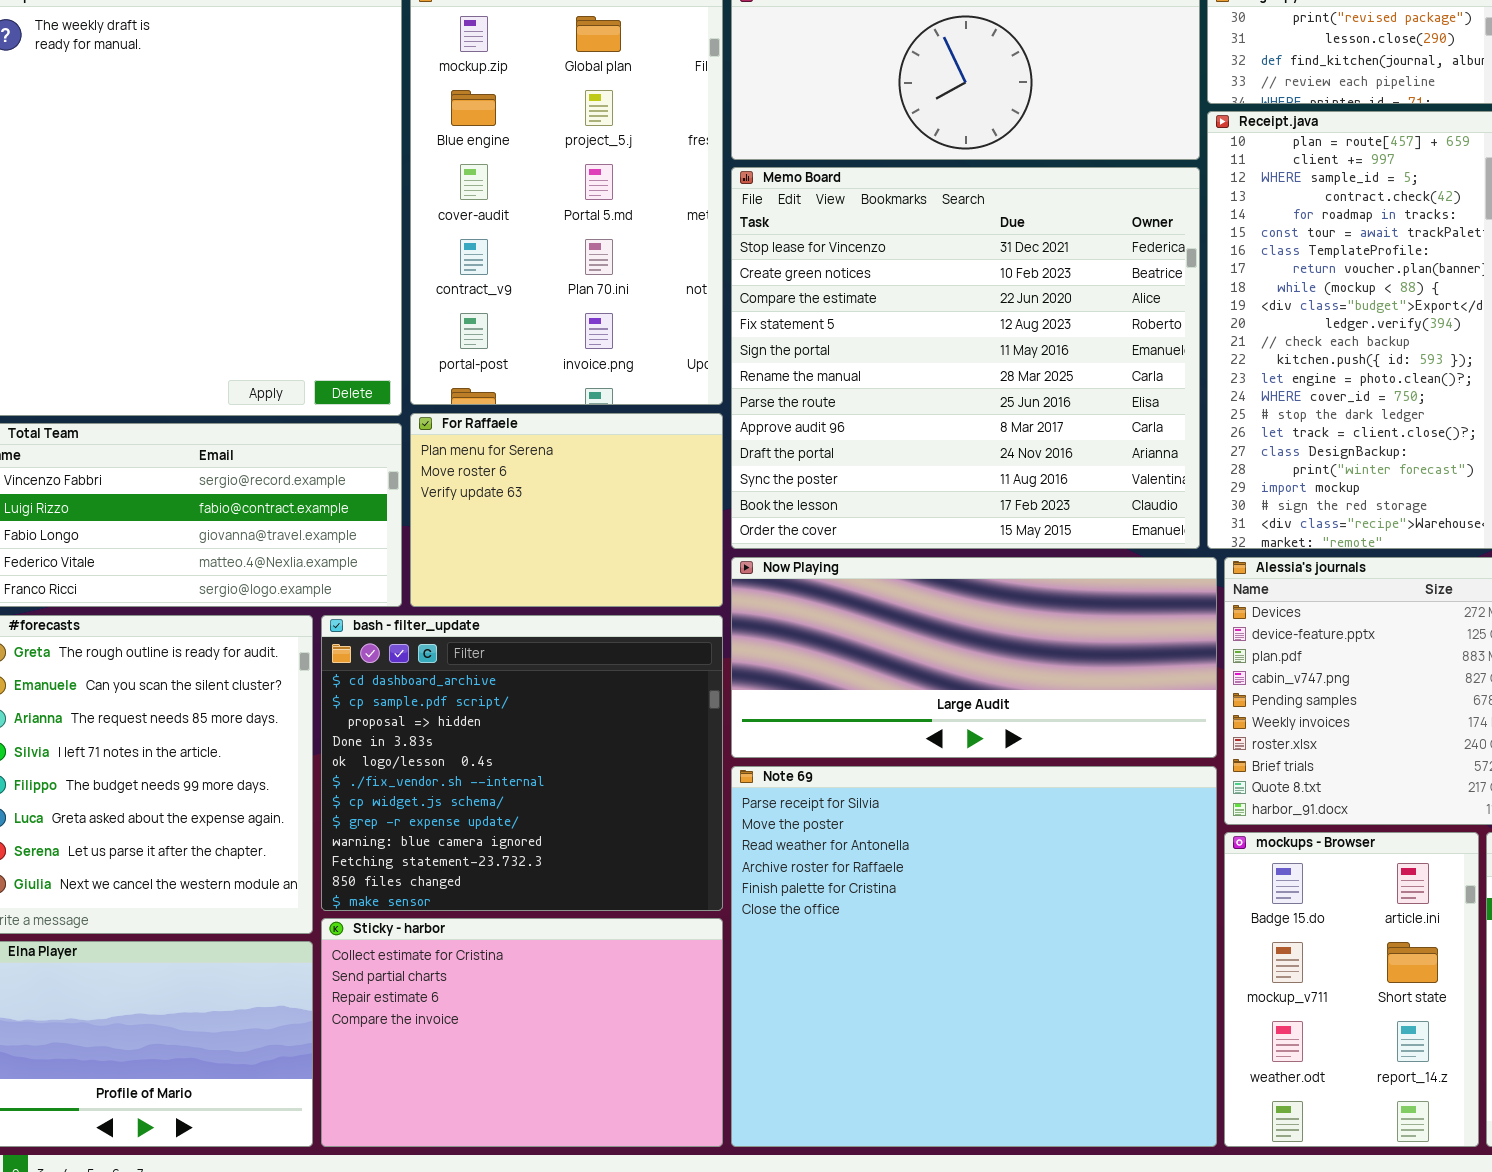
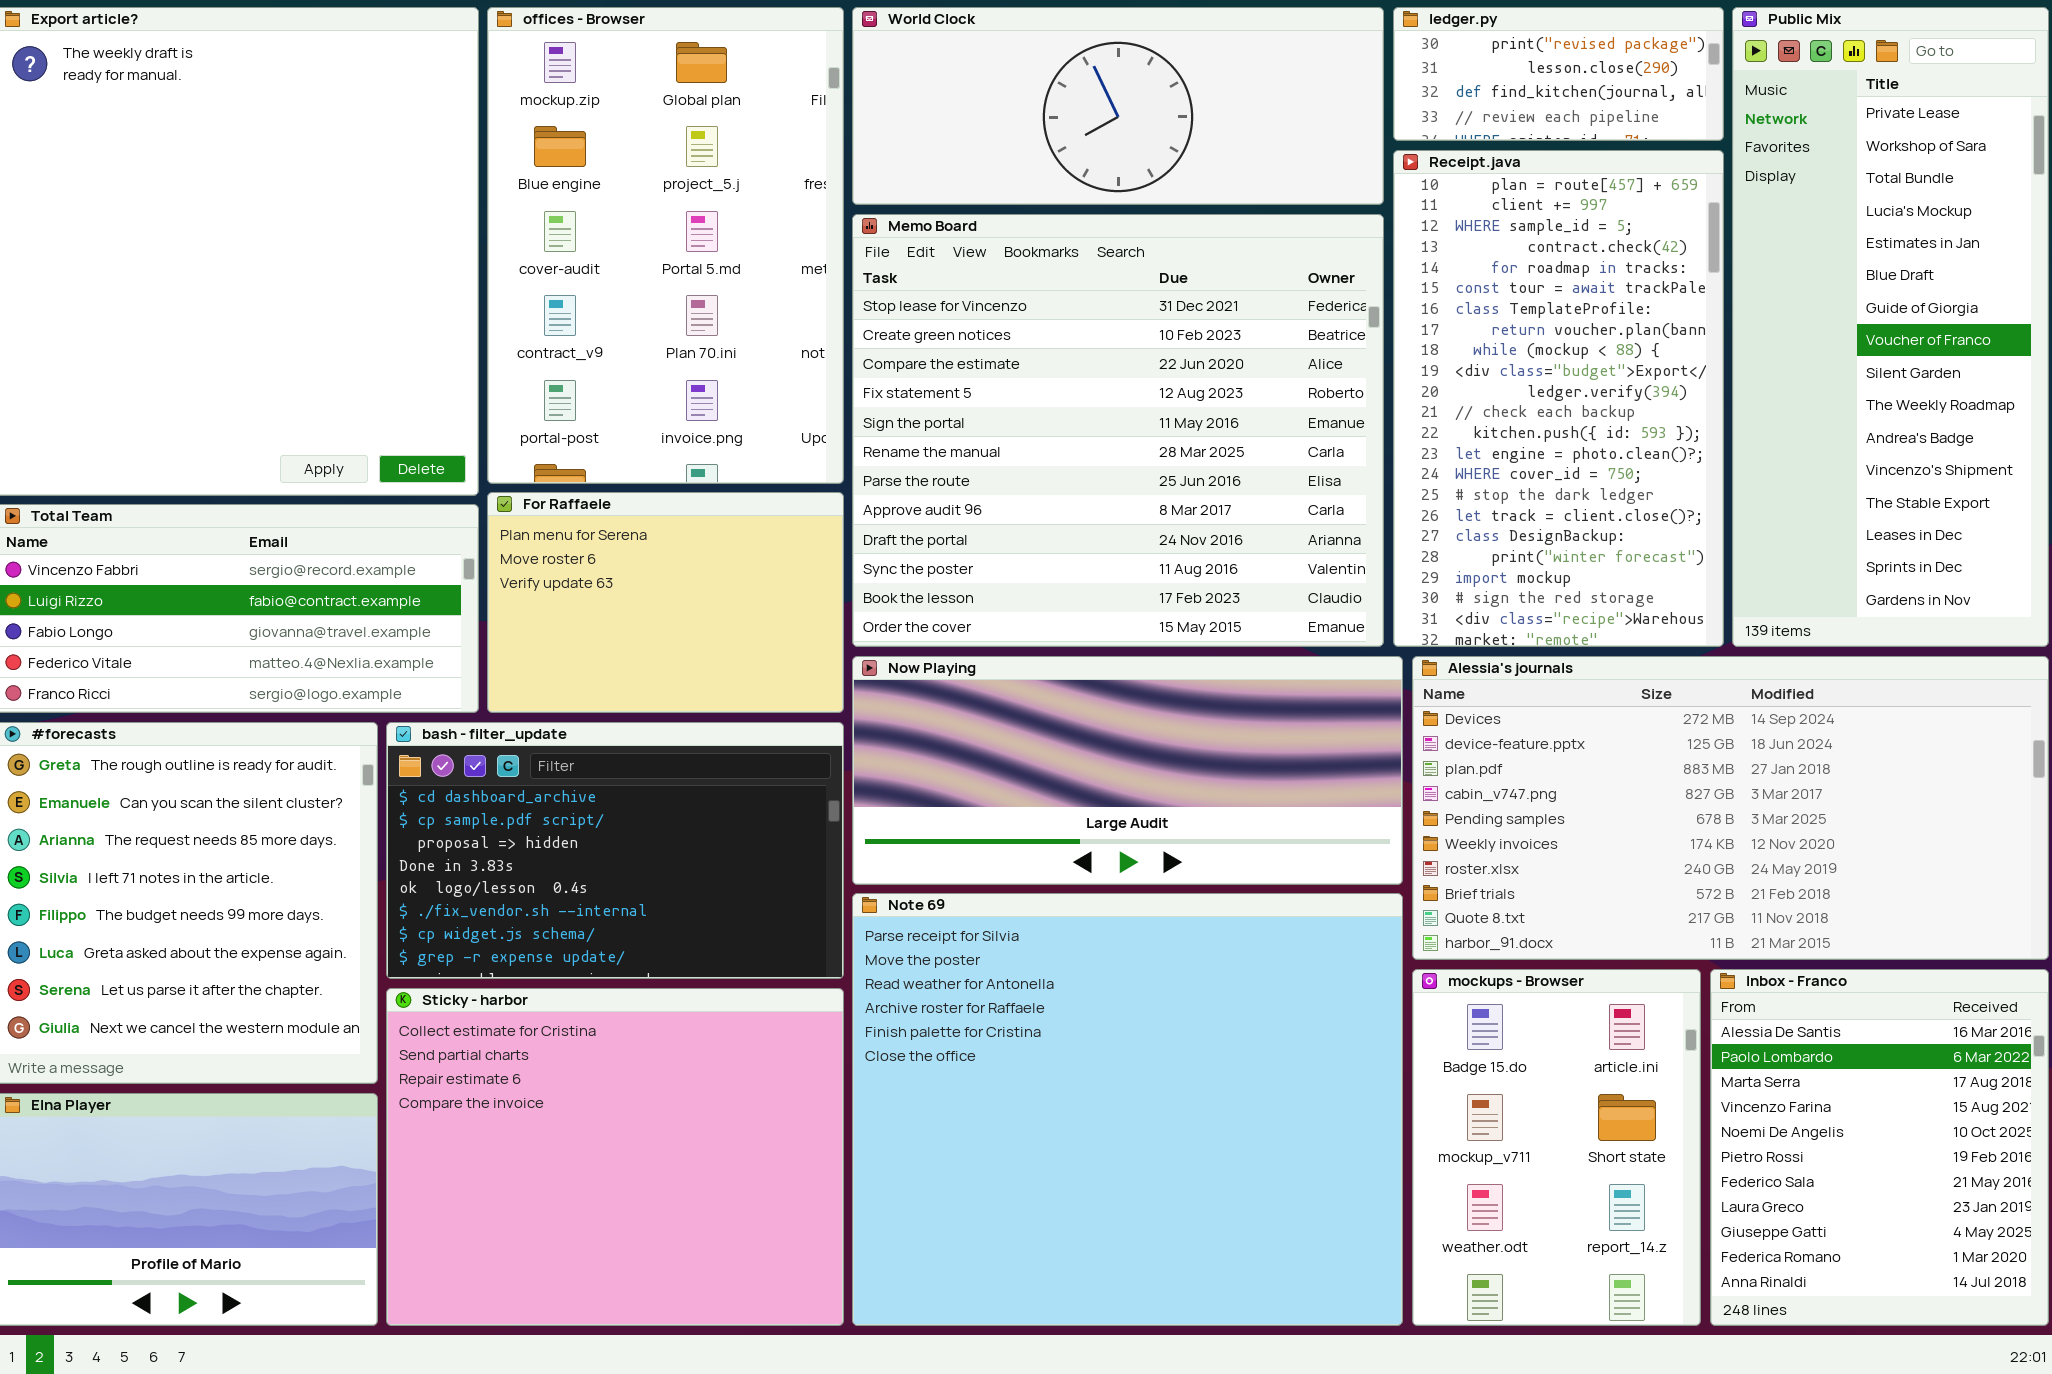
bash - filter_update: [321,615,723,911] -> [386,722,844,979], resized
Sticky - harbor: [321,918,723,1147] -> [386,988,844,1326], resized

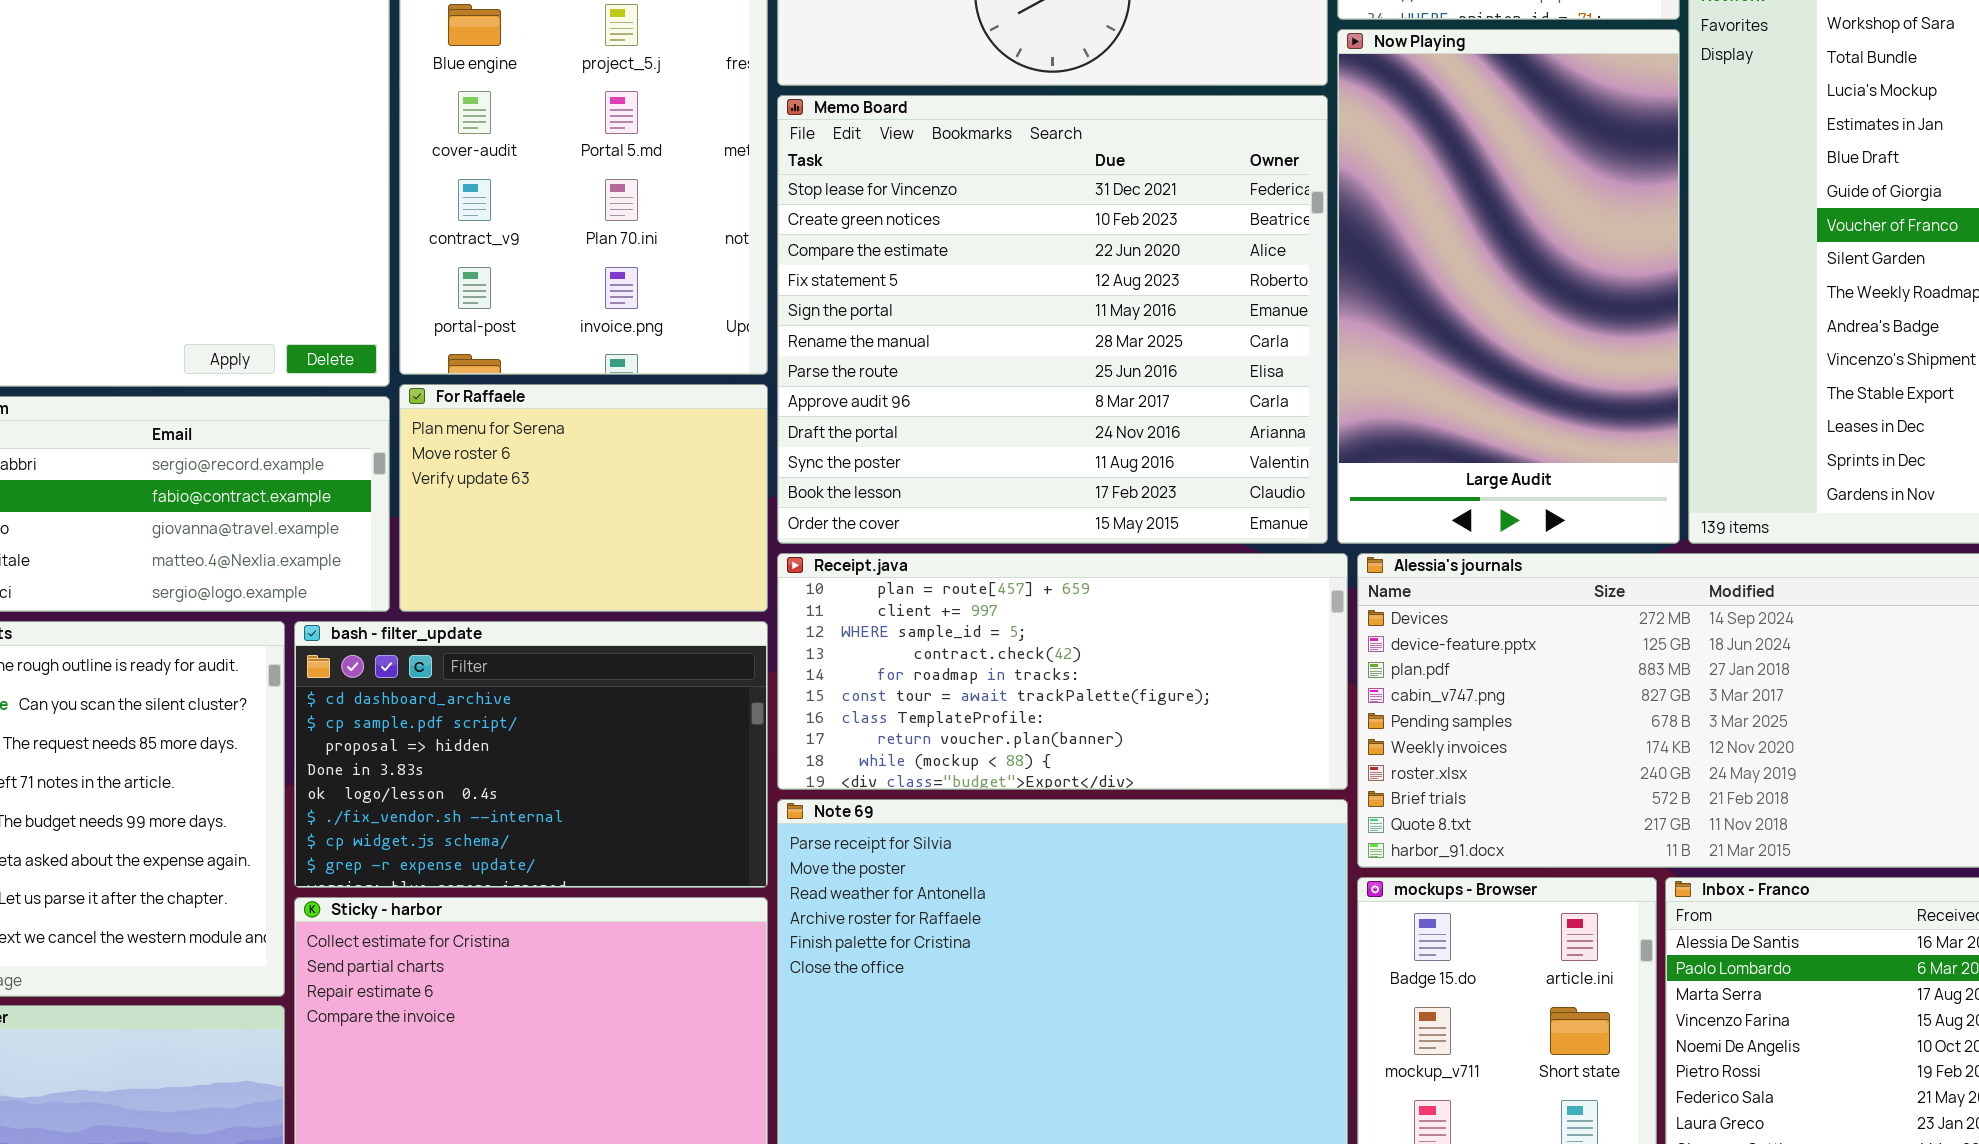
Receipt.java: [1393,150,1724,647] -> [777,553,1348,790], moved, resized
Now Playing: [852,656,1403,885] -> [1337,29,1680,544], moved, resized

